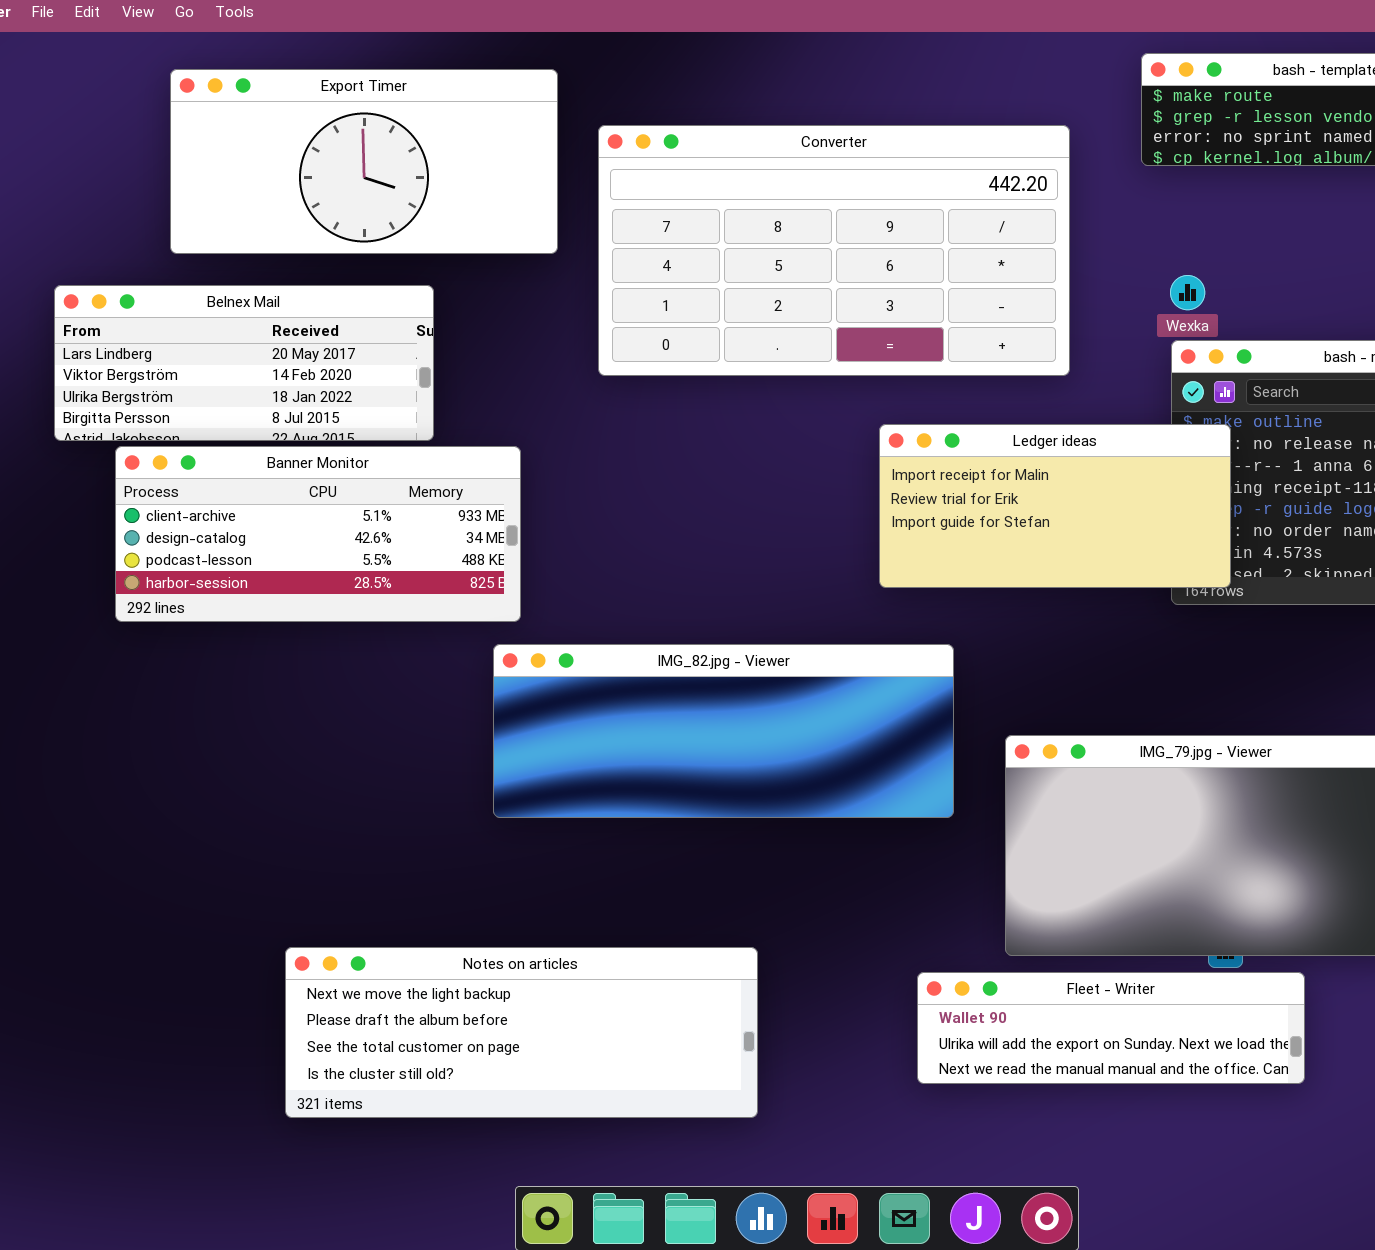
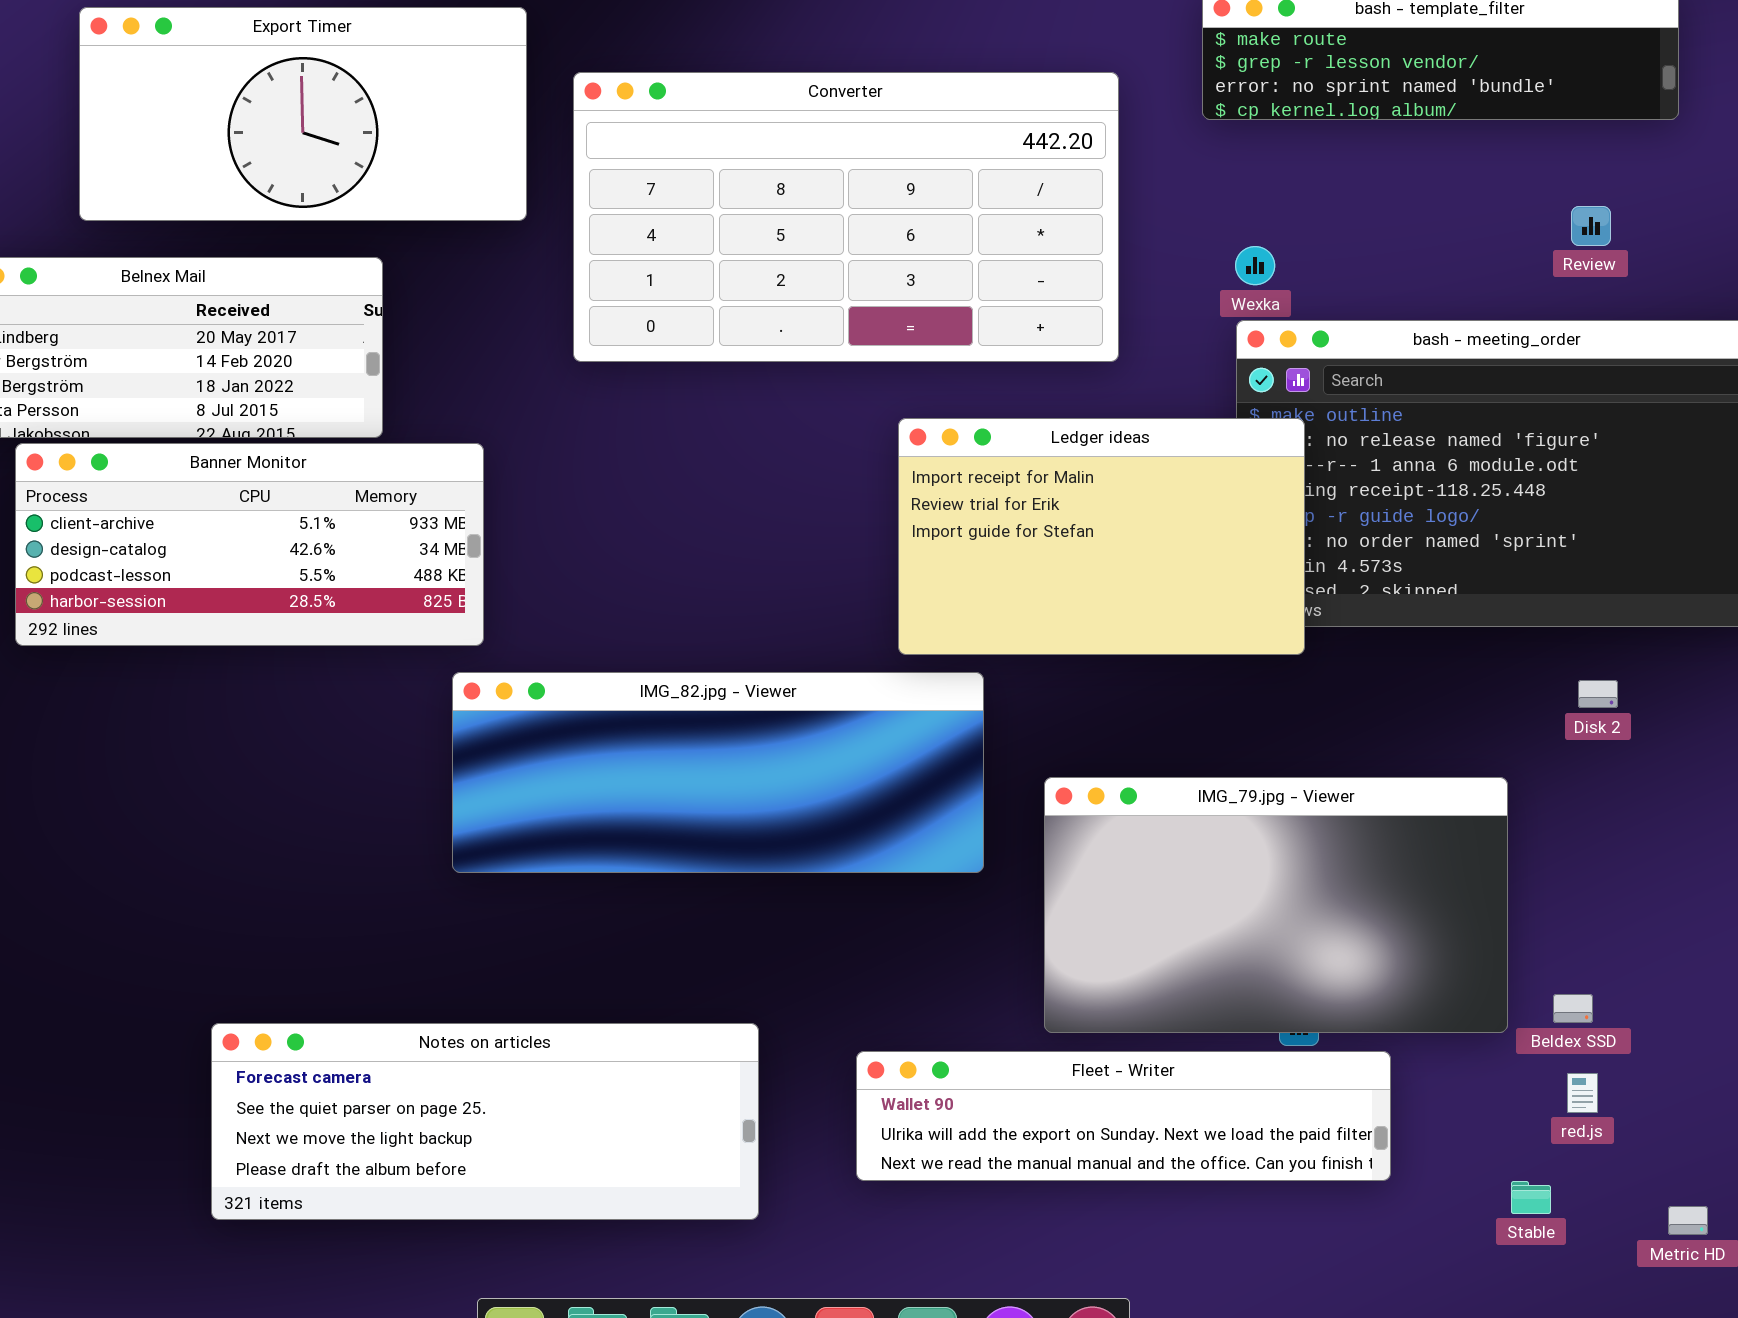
Ledger ideas: [879,424,1231,588] -> [898,418,1305,655], resized
Notes on articles: [285,947,758,1118] -> [211,1023,759,1220], scrolled up 2 rows
Fleet - Writer: [917,972,1305,1084] -> [856,1051,1391,1181], resized

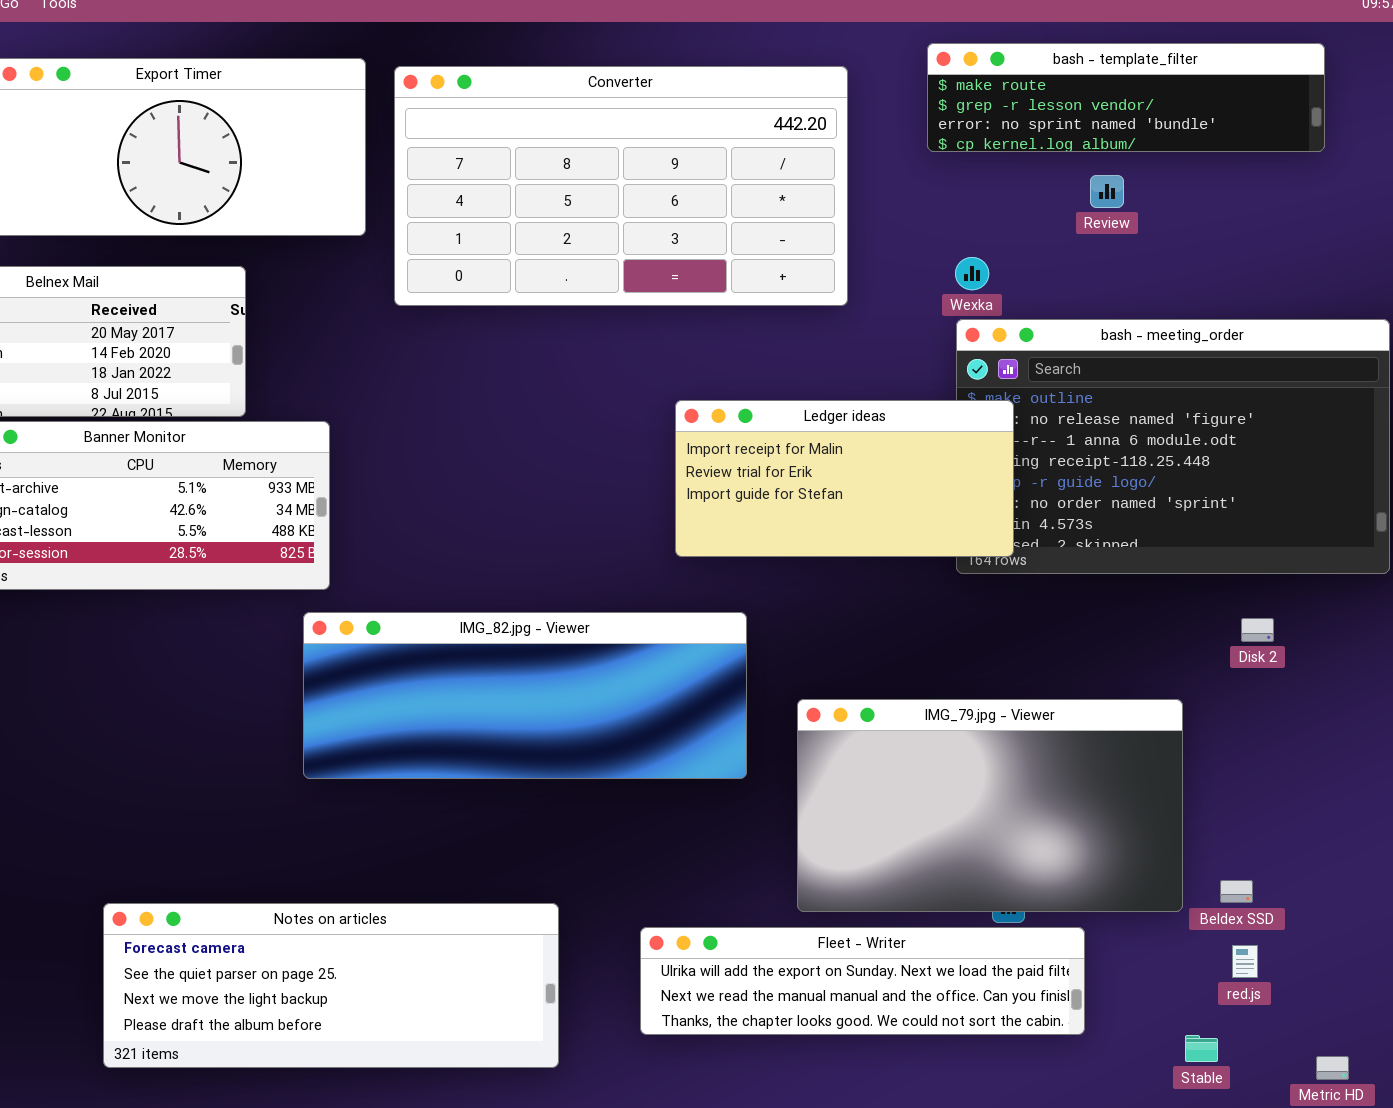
Converter: [573,72,1119,362] -> [394,66,848,306], moved
Review: [1571,206,1611,246] -> [1090,175,1124,208], moved
Ledger ideas: [898,418,1305,655] -> [675,400,1014,557], resized
Fleet - Writer: [856,1051,1391,1181] -> [640,927,1085,1035], scrolled down 1 row

